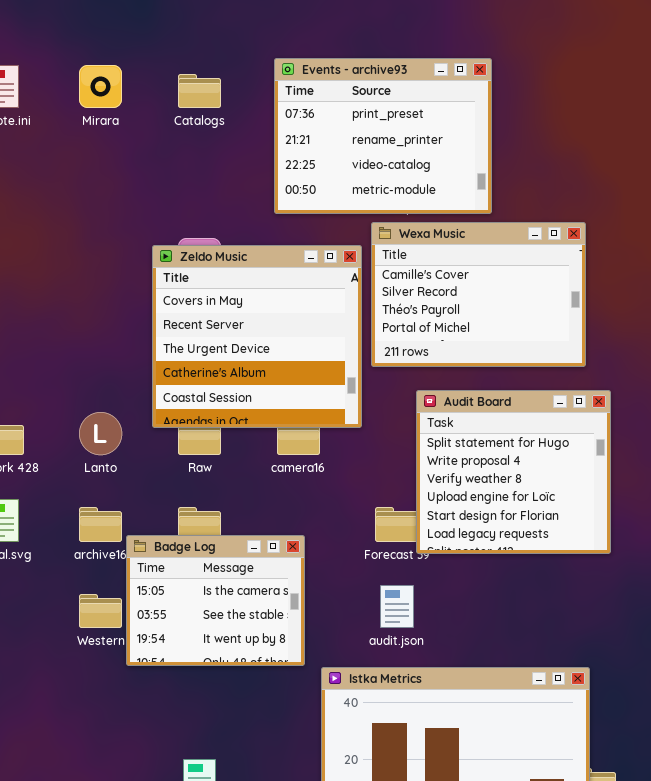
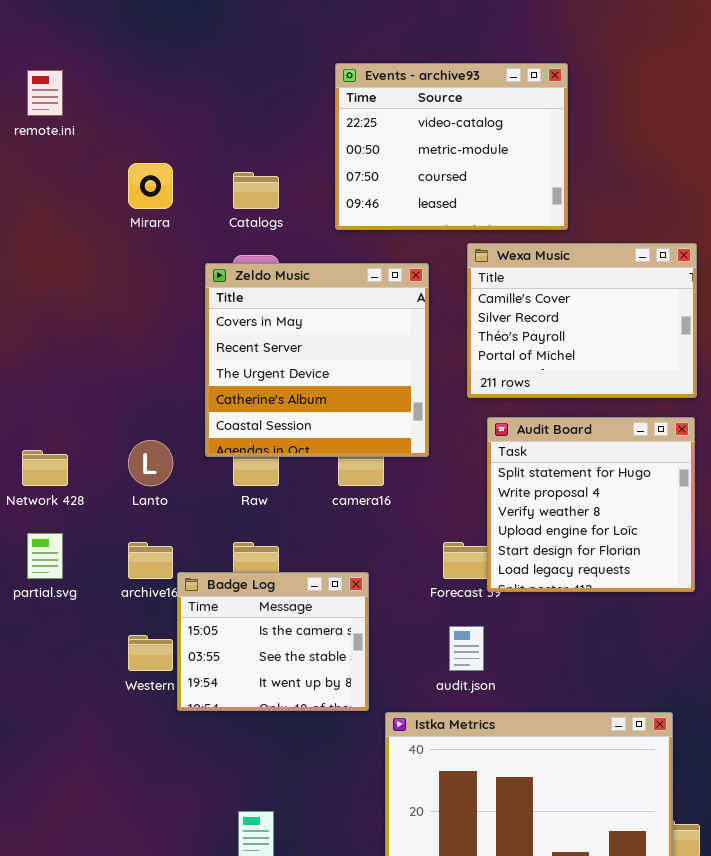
Events - archive93: [274,58,492,214] -> [335,63,568,230], scrolled down 2 rows
Mirara: [79,65,122,108] -> [128,163,173,209], moved
Catalogs: [178,74,221,108] -> [233,172,279,209], moved
Wexa Music: [371,222,586,367] -> [467,243,697,398], moved

